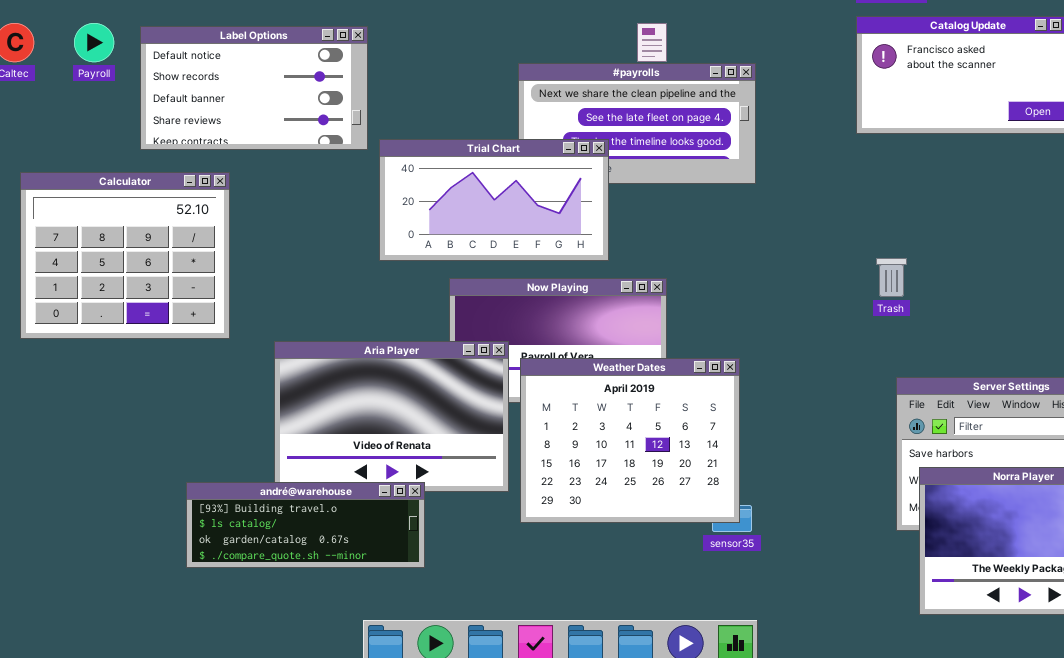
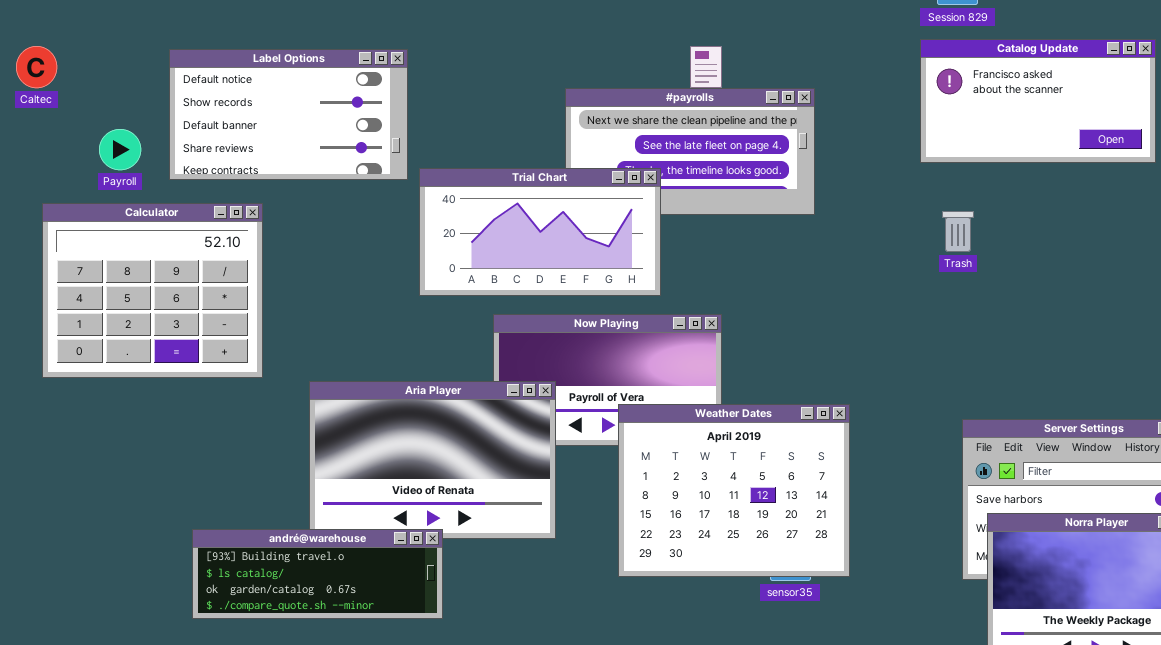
Payroll: [74,23,114,62] -> [99,129,141,170], moved
Trash: [876,258,907,297] -> [942,211,974,252], moved
Weather Dates: [520,358,740,523] -> [618,404,850,577], moved
andré@warehouse: [186,482,425,568] -> [192,529,443,619], moved

